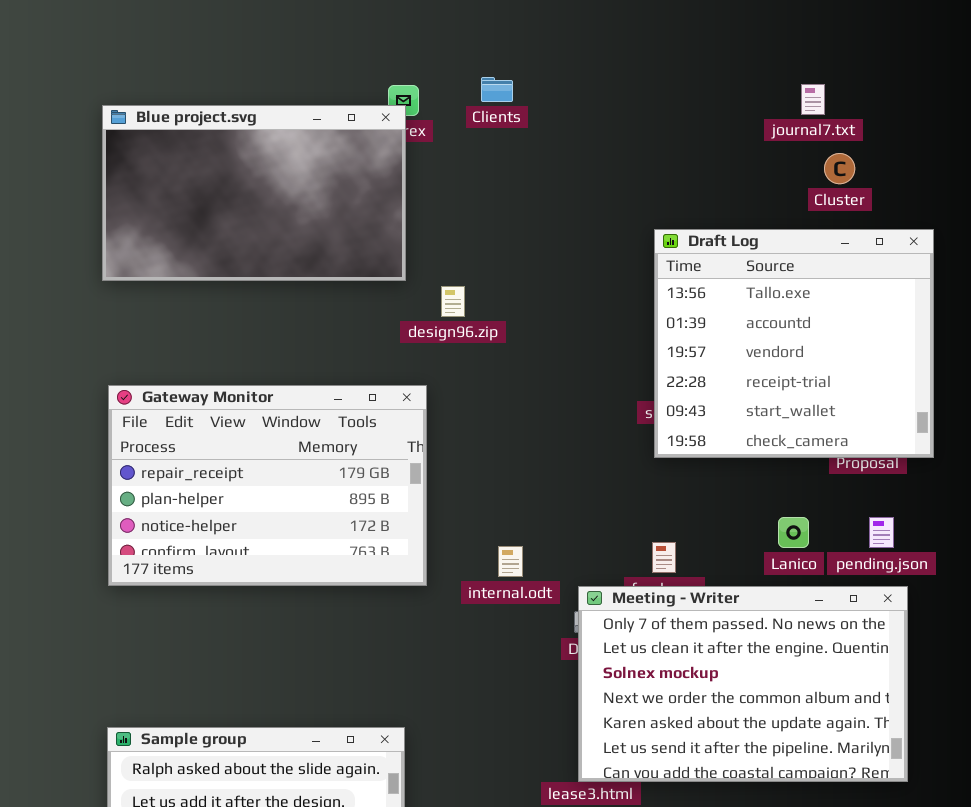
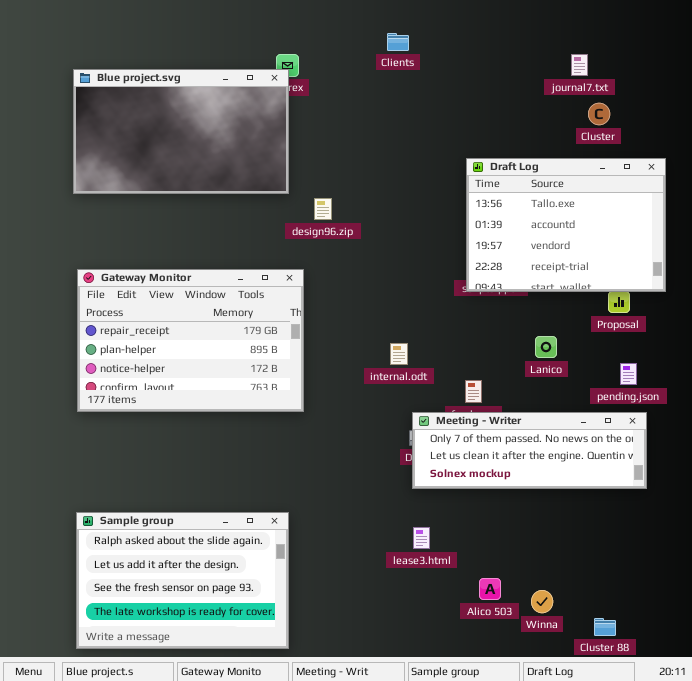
Clients: [481,77,513,102] -> [387,33,409,51], moved
Draft Log: [654,229,934,458] -> [466,158,666,292], resized
Lanico: [778,517,809,548] -> [535,336,557,358], moved
internal.odt: [498,546,523,577] -> [390,343,408,365], moved
Meeting - Writer: [578,586,908,782] -> [412,412,647,489], resized

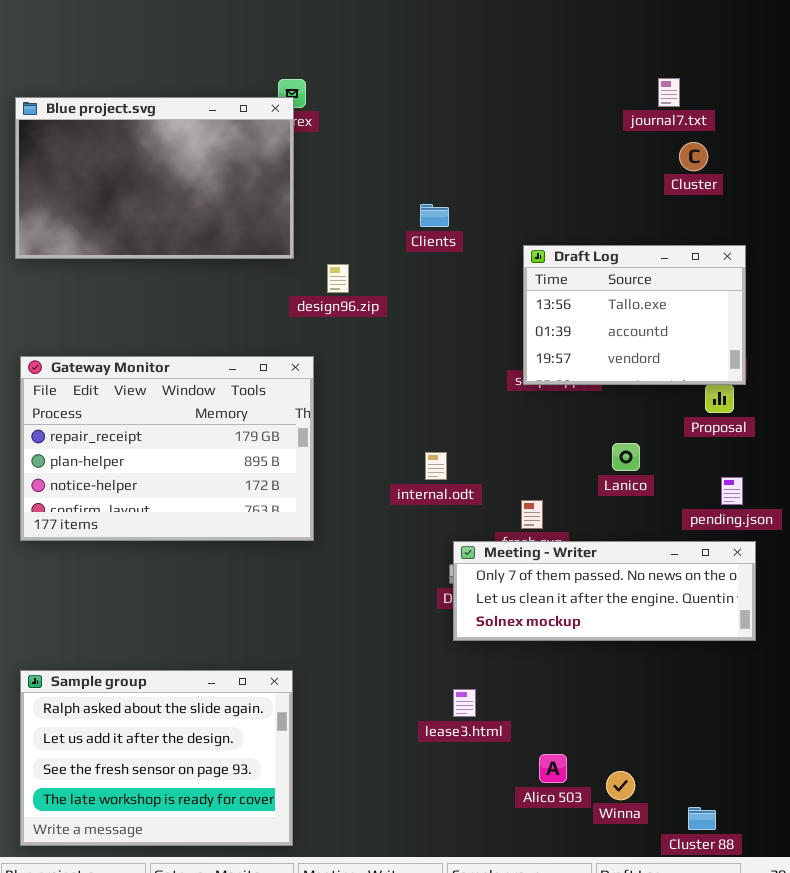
Clients: [387,33,409,51] -> [420,204,449,227], moved
Draft Log: [466,158,666,292] -> [523,245,746,385], resized

